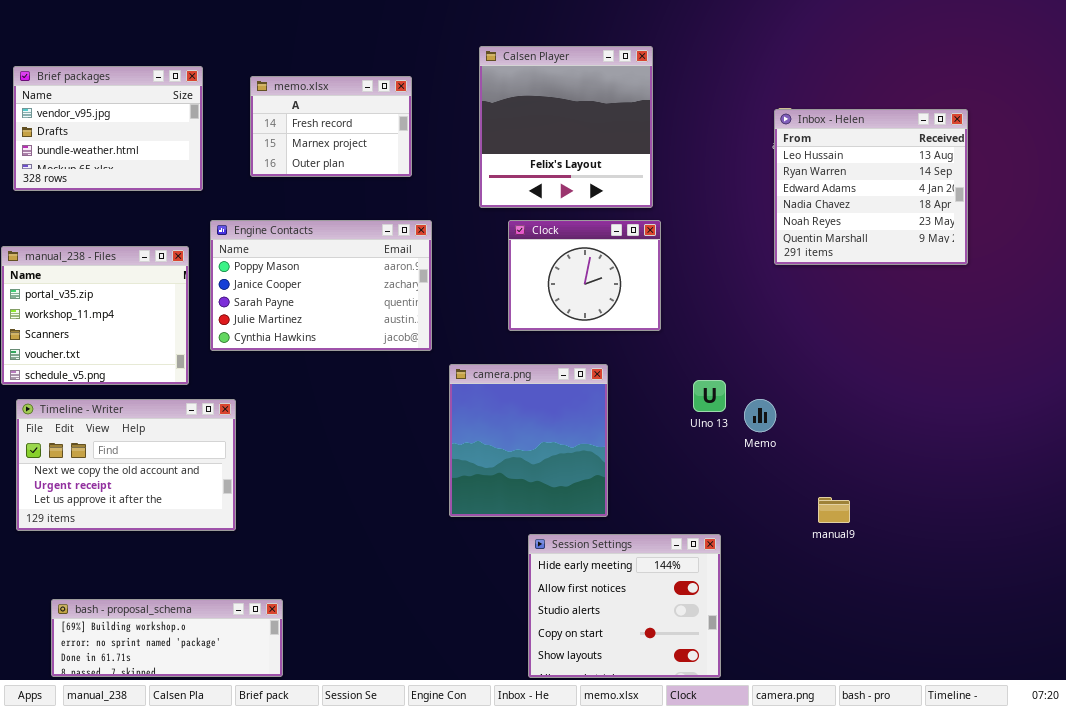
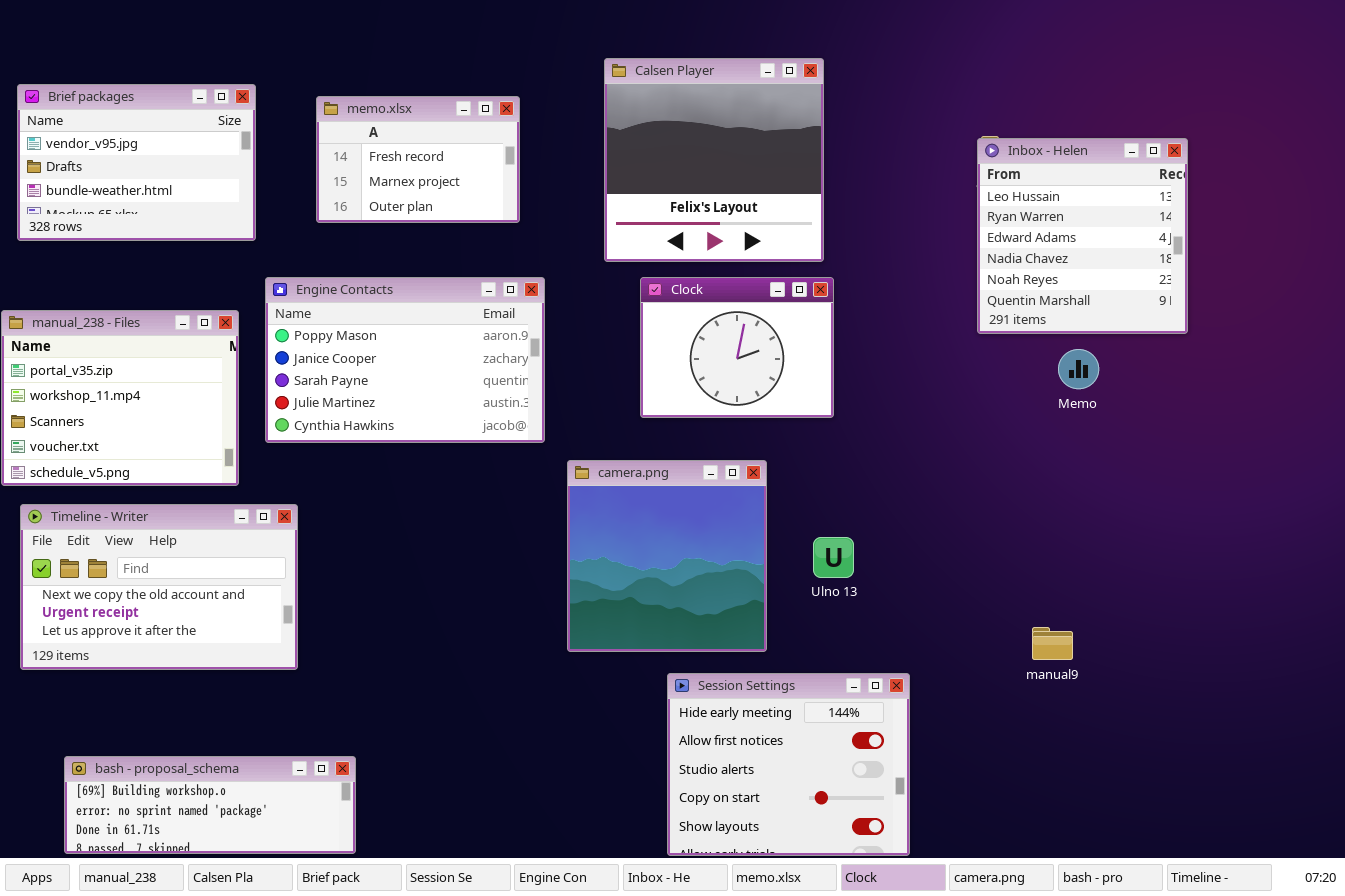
Inbox - Helen: [774,109,968,265] -> [977,138,1188,334], resized
Ulno 13: [693,380,726,412] -> [813,537,854,578], moved
Memo: [744,399,776,432] -> [1058,349,1099,389], moved

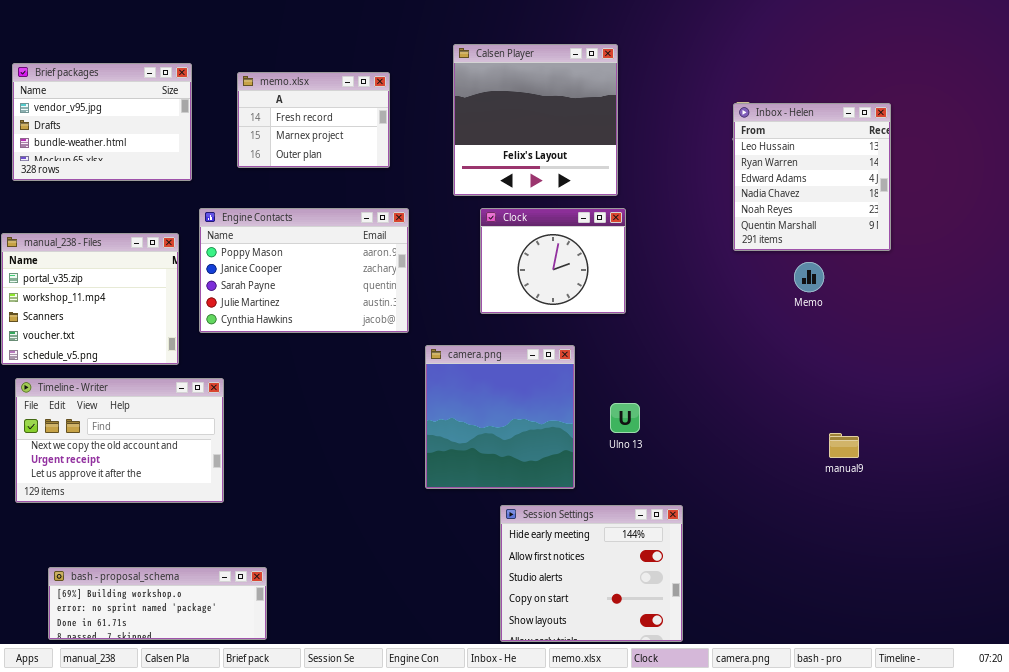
manual9: [1032,627,1073,660] -> [829,433,859,458], moved

